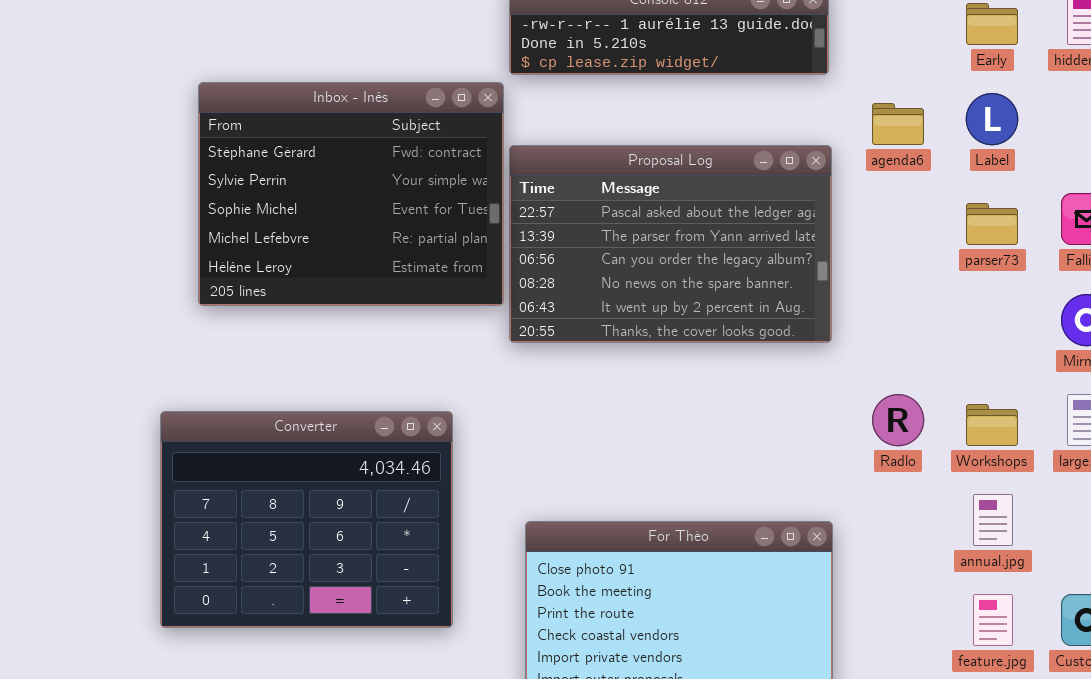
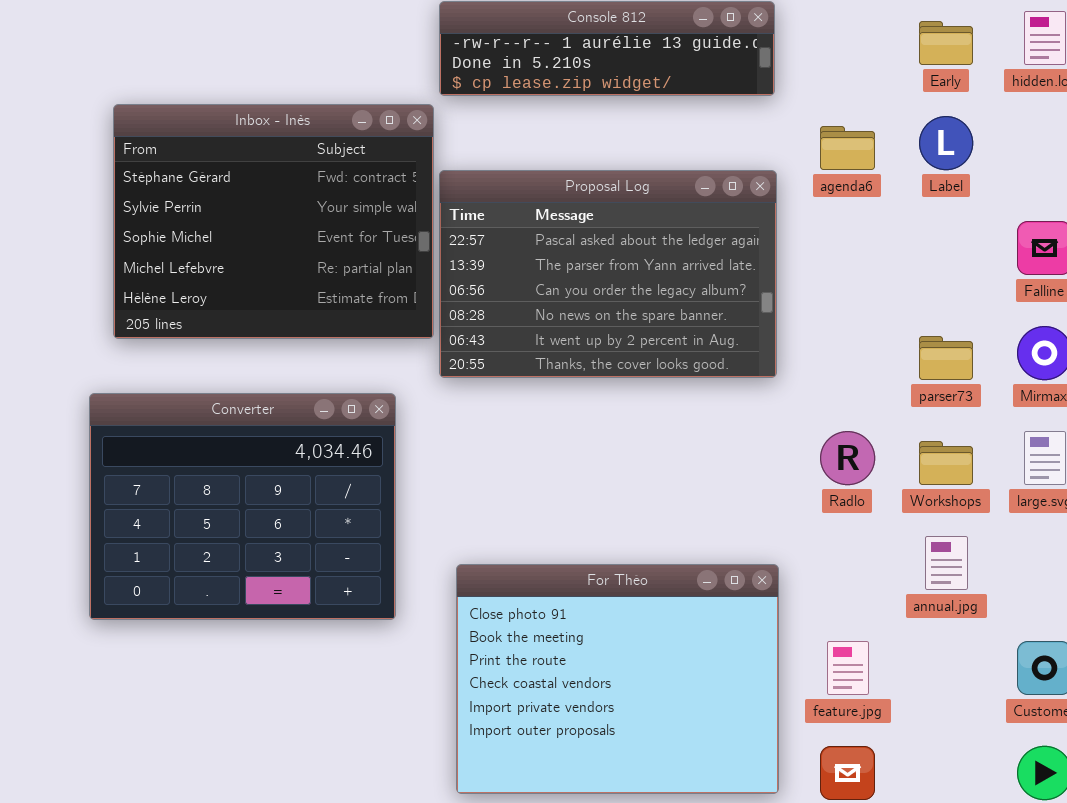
parser73: [966,203,1018,245] -> [919,336,973,380], moved
Converter: [160,411,453,628] -> [89,393,396,620], moved
feature.jpg: [973,594,1013,646] -> [827,641,869,695], moved

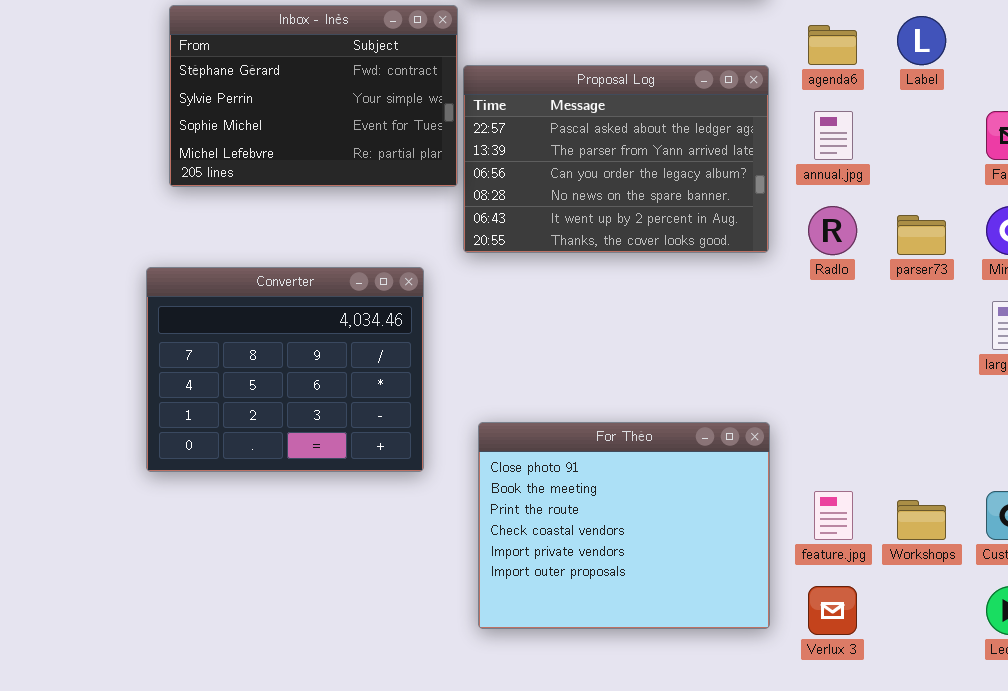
Inbox - Inès: [113,104,434,339] -> [169,5,458,187], resized
Radlo: [820,431,875,485] -> [808,206,857,255], moved
Workshops: [919,441,973,485] -> [897,500,946,540], moved
annual.jpg: [925,536,968,590] -> [814,111,853,160], moved

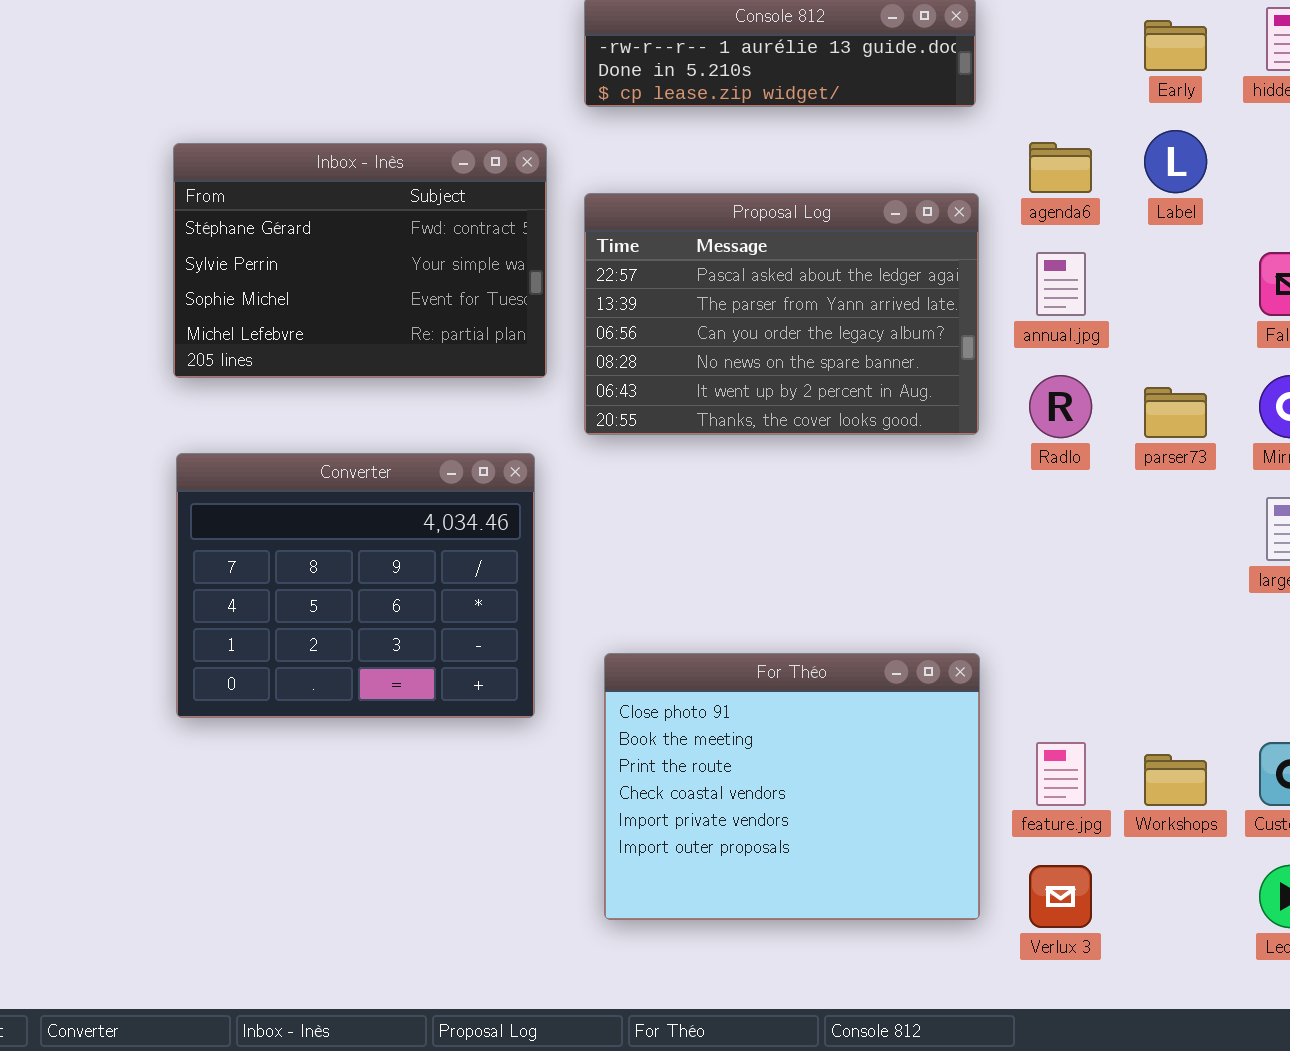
Inbox - Inès: [169,5,458,187] -> [173,143,547,378], moved

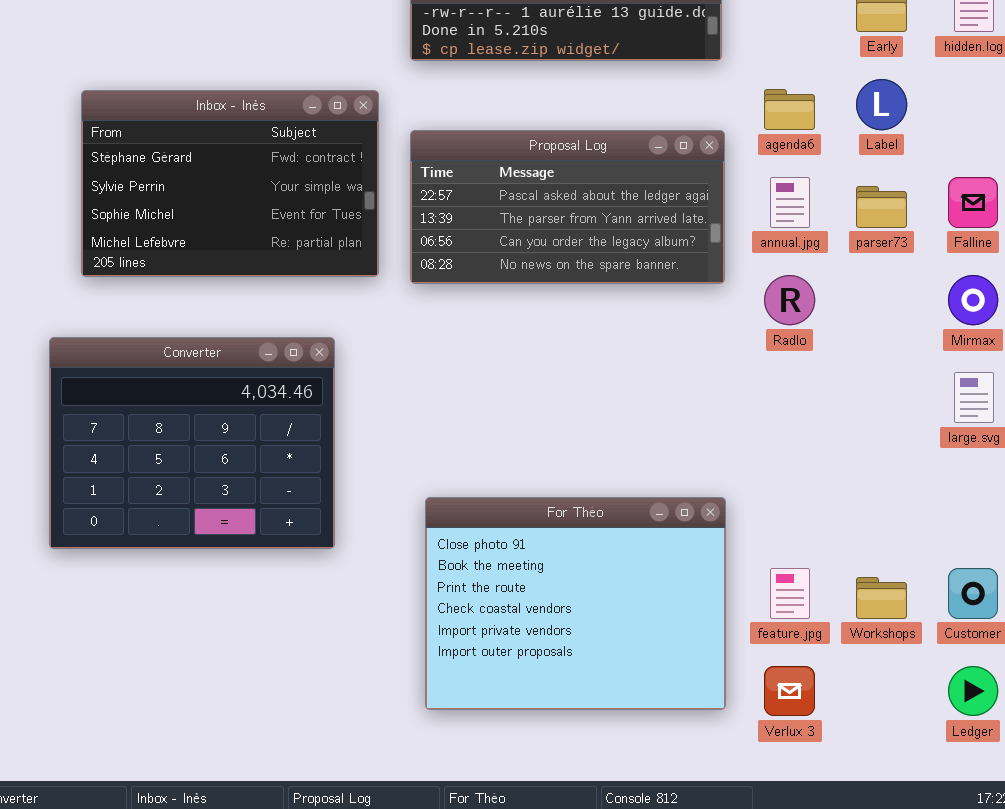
Proposal Log: [584,193,979,435] -> [410,130,725,284], resized
parser73: [1144,387,1207,438] -> [856,186,907,228], moved
Converter: [176,453,535,718] -> [49,337,335,549], moved

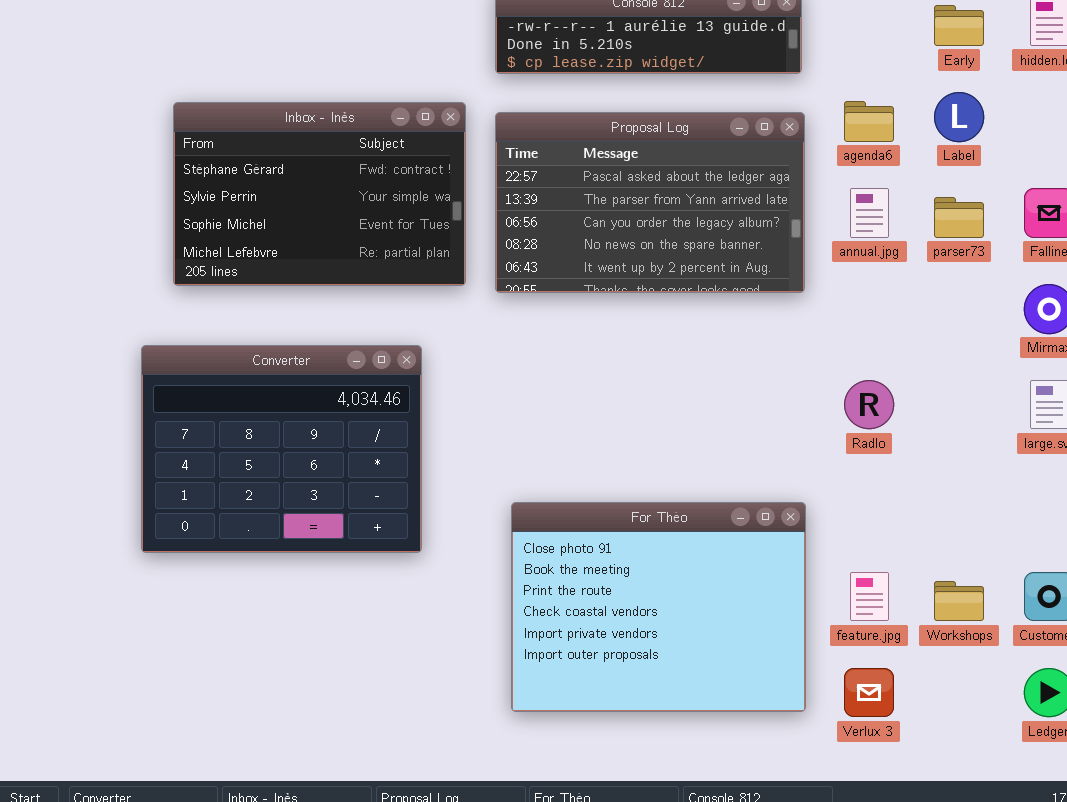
Proposal Log: [410,130,725,284] -> [495,112,805,293], resized
Radlo: [764,275,815,325] -> [844,380,894,429], moved

